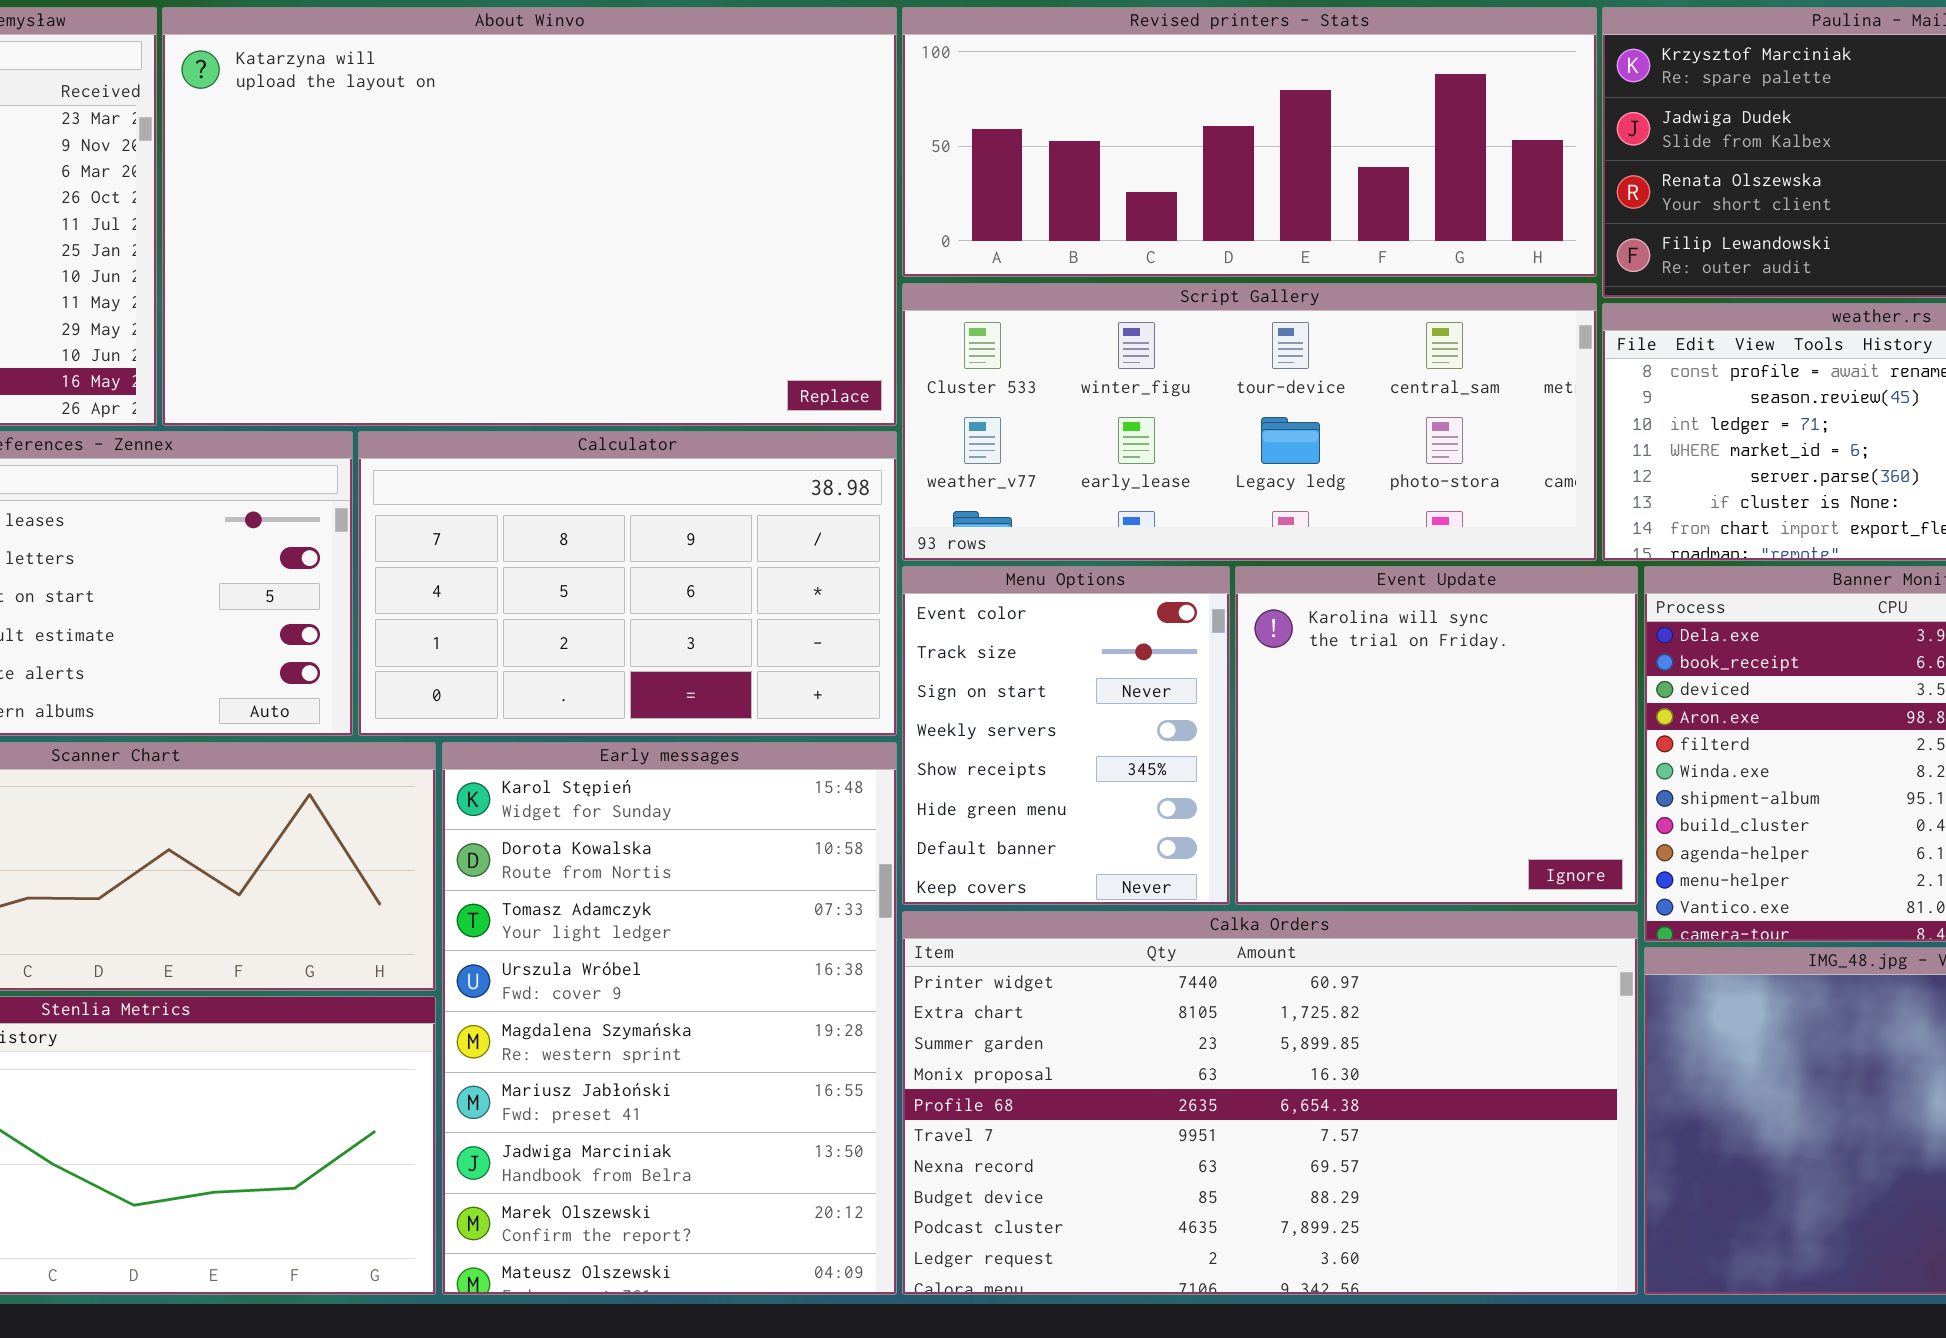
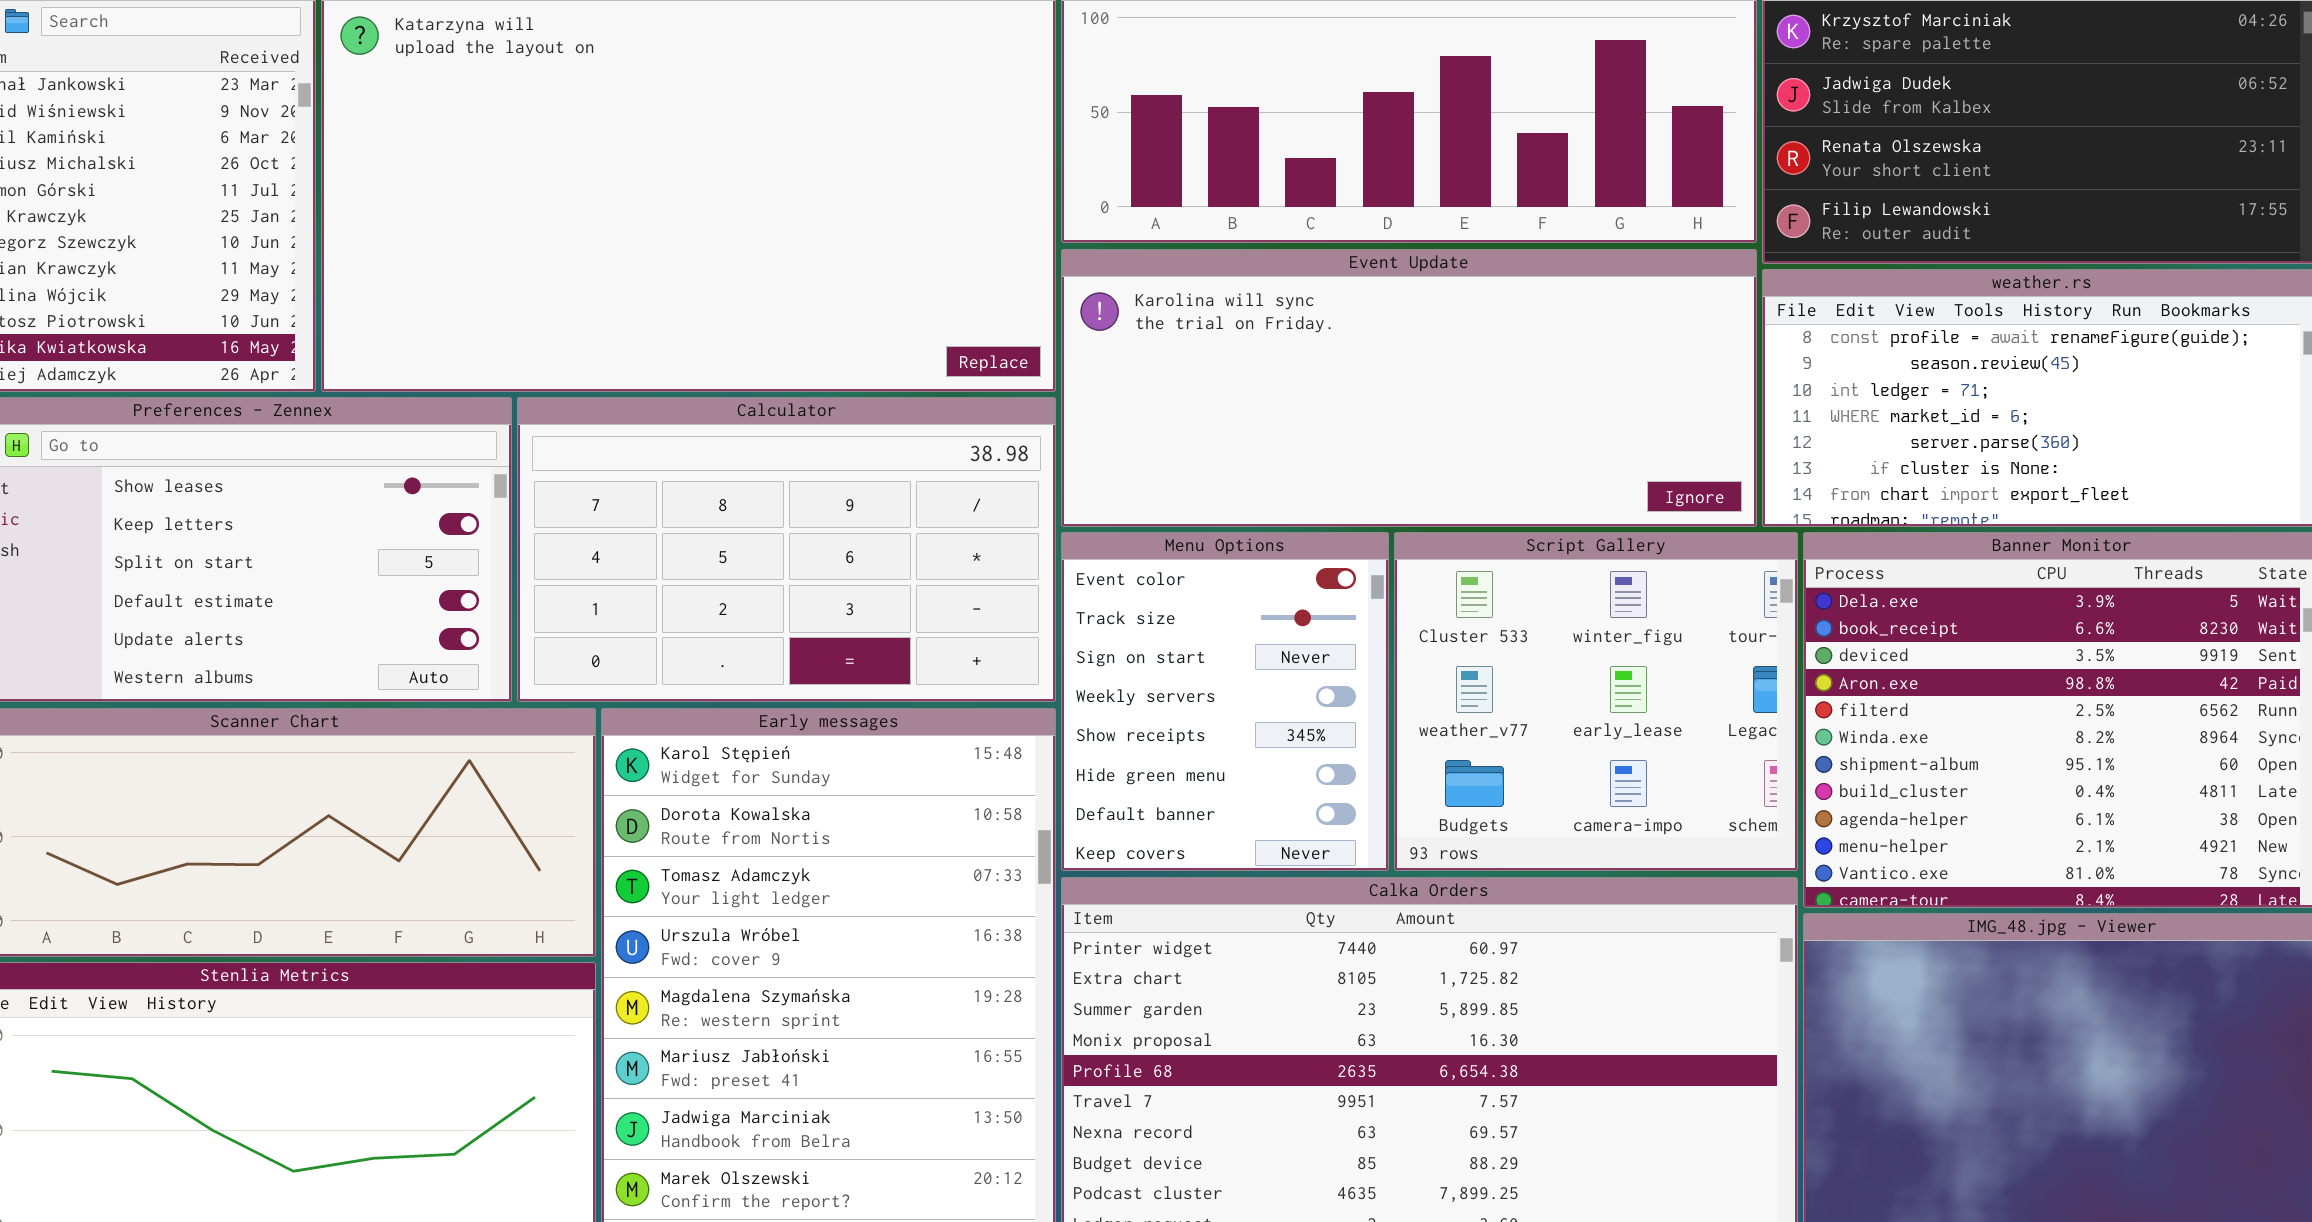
Script Gallery: [902,283,1597,561] -> [1394,532,1798,871], moved, resized
Event Update: [1235,566,1638,905] -> [1061,249,1757,527], moved, resized

